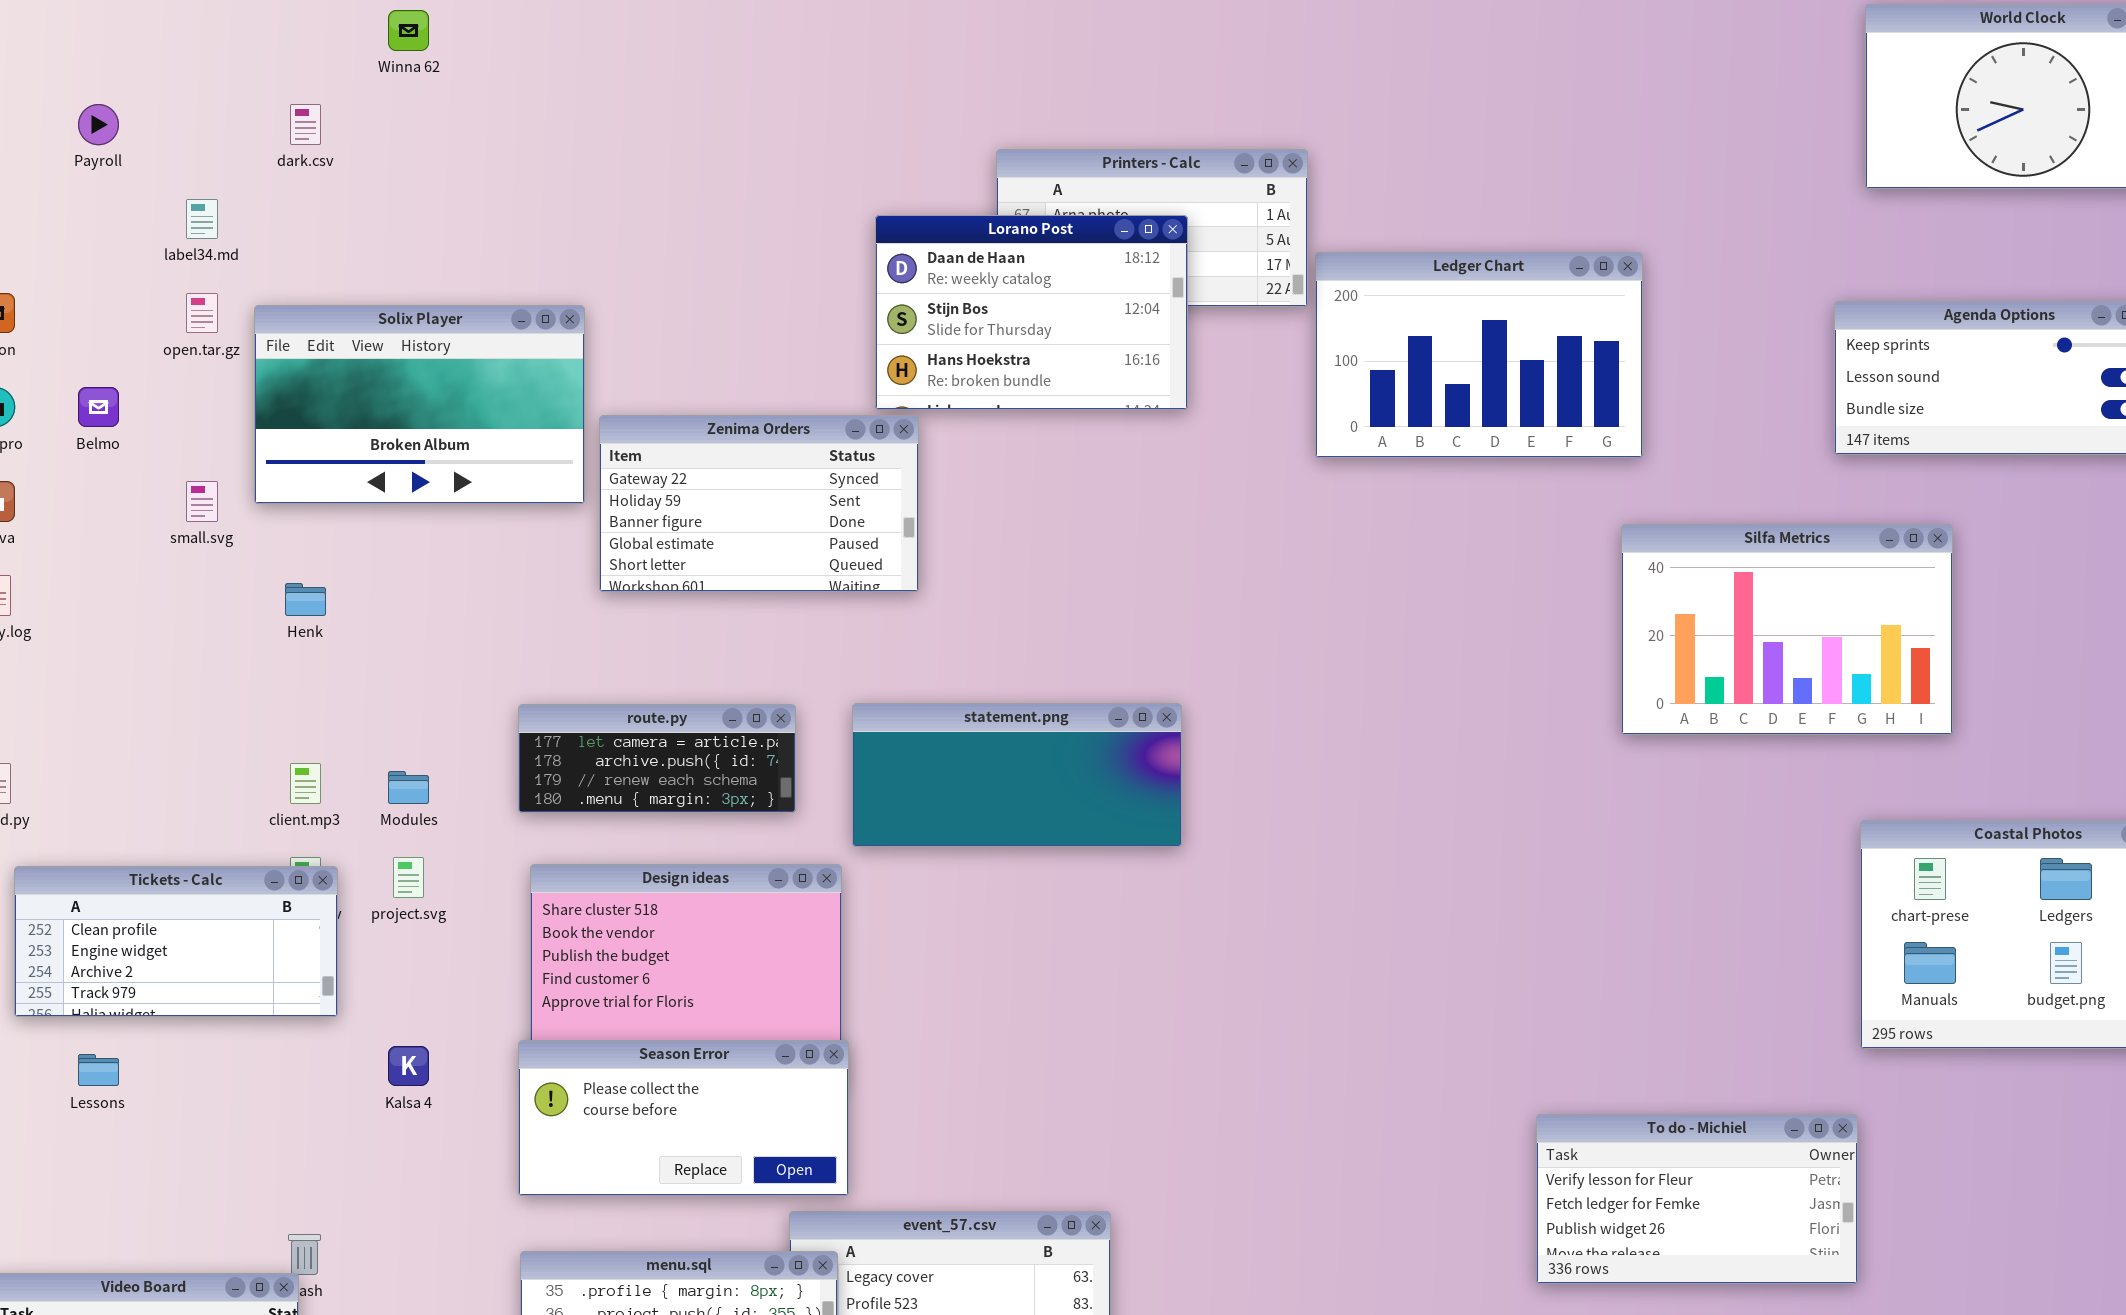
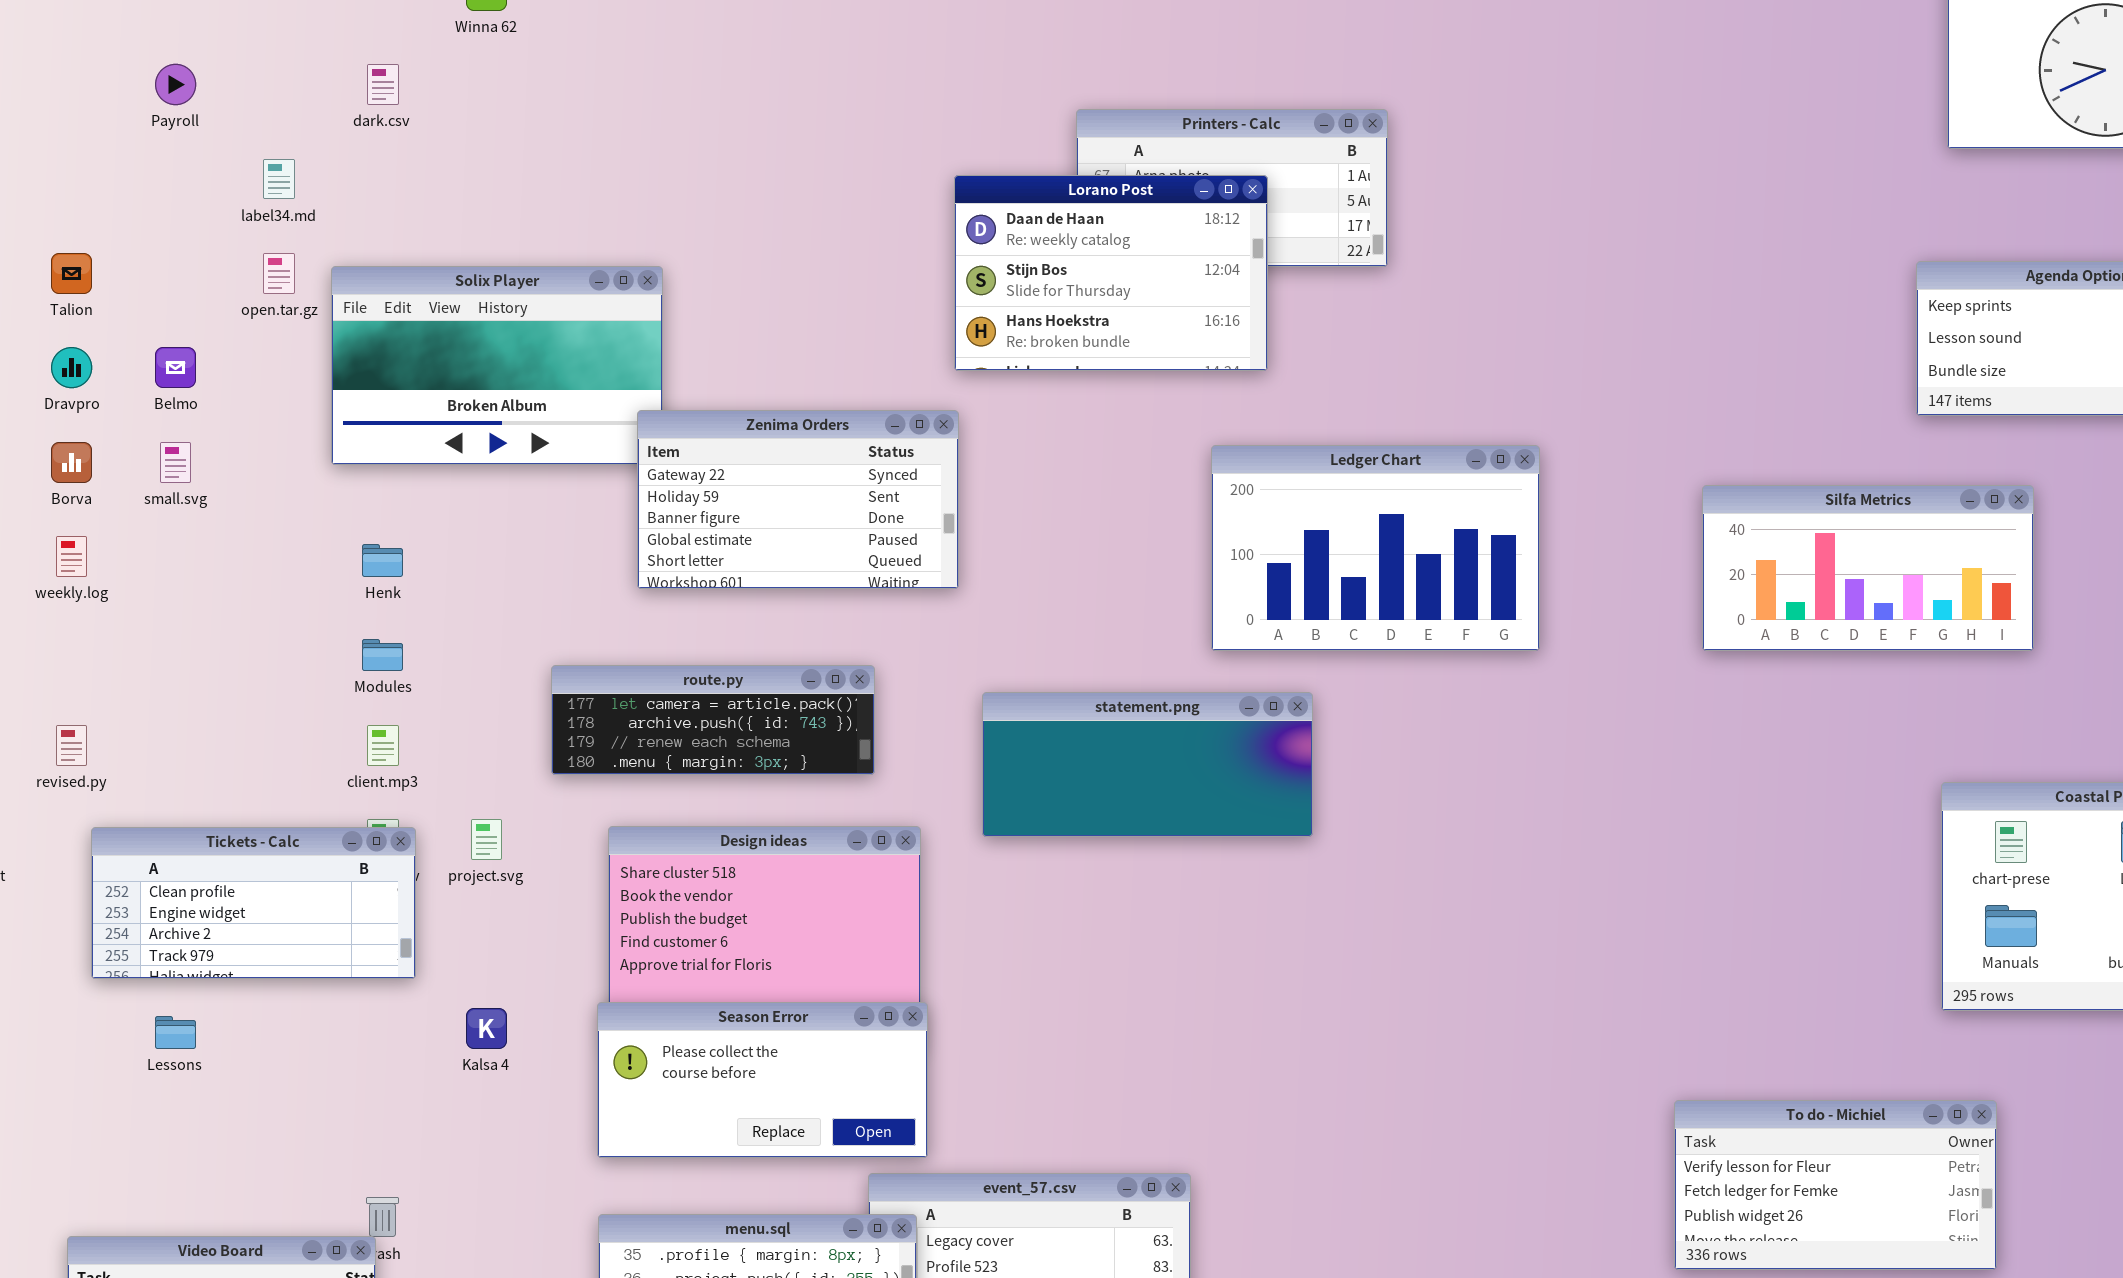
Ledger Chart: [1315,252,1643,458] -> [1211,445,1540,651], moved
Zenima Orders: [599,415,919,592] -> [637,410,959,589], moved
small.svg: [186,481,218,522] -> [160,442,191,483], moved
Silfa Metrics: [1621,524,1953,735] -> [1702,485,2034,651], resized
statement.png: [852,703,1182,847] -> [982,692,1313,837], moved
route.py: [518,704,796,813] -> [551,665,875,775], resized
Modules: [388,771,429,804] -> [362,639,403,671], moved
To do - Michiel: [1536,1114,1858,1284] -> [1674,1100,1997,1270], moved

